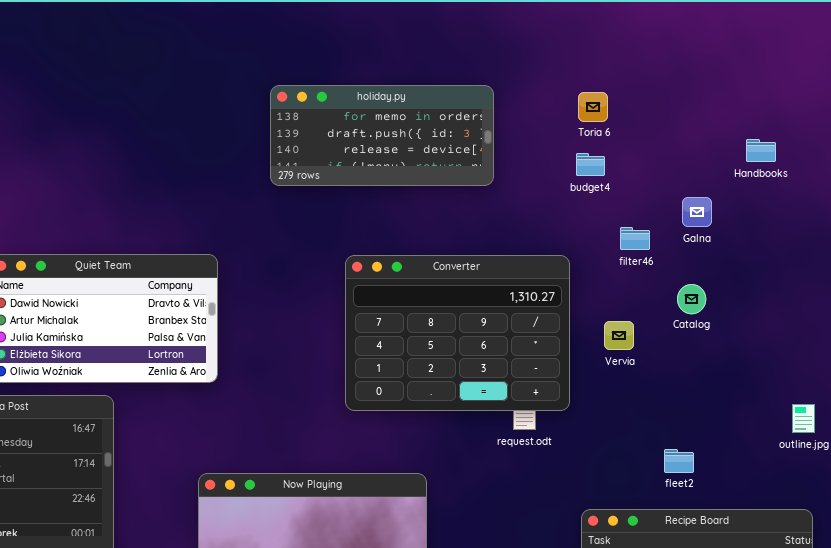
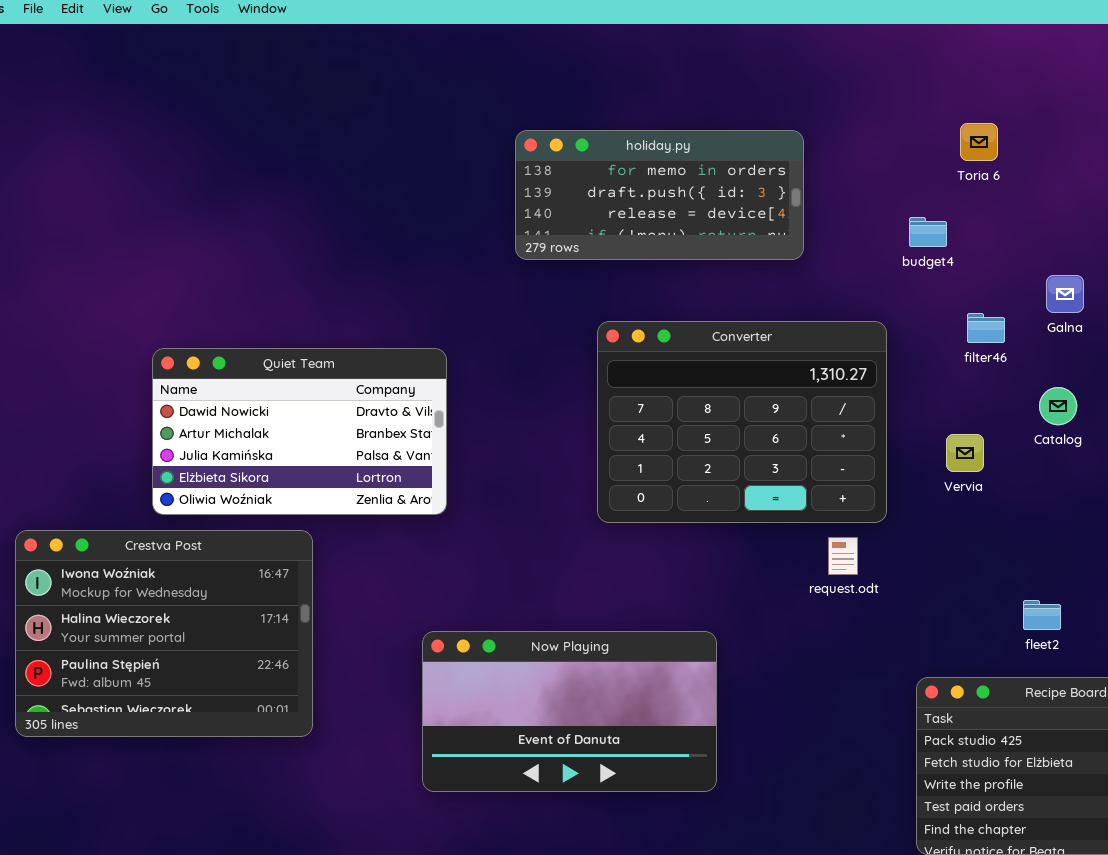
Toria 6: [578,92,608,122] -> [960,123,998,161], moved
Converter: [345,255,570,411] -> [597,321,887,523], moved

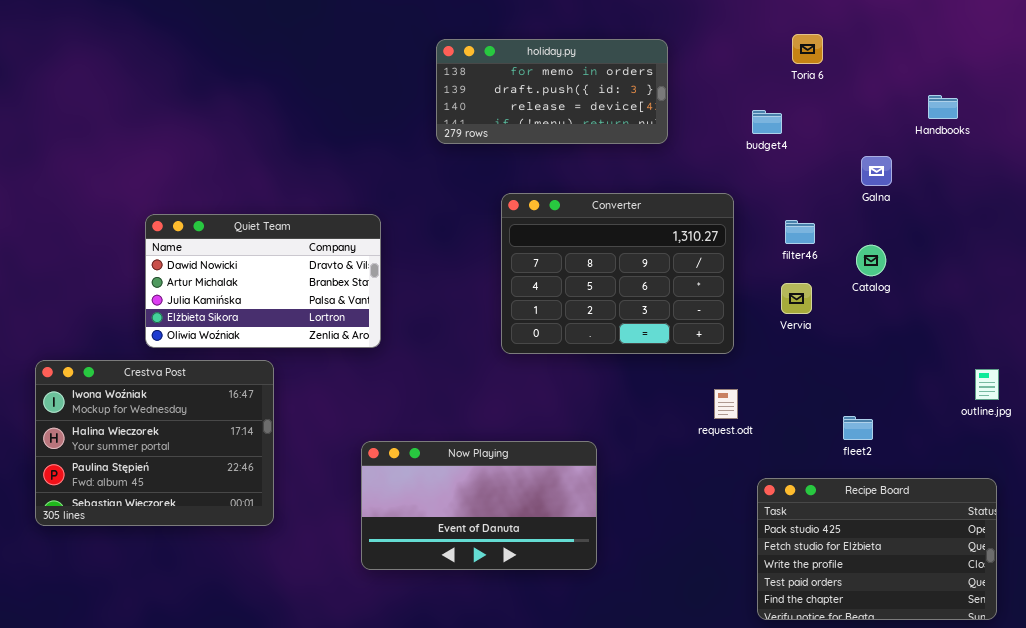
filter46: [967,313,1005,343] -> [785,220,815,244], moved
request.odt: [828,537,858,575] -> [714,389,738,419], moved

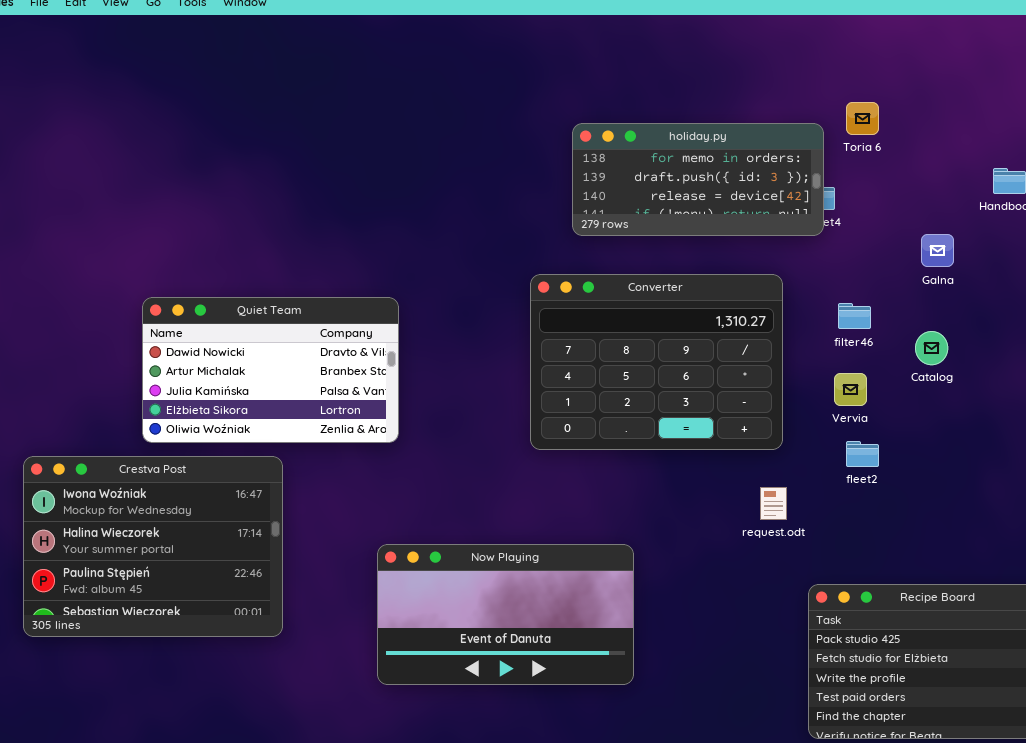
holiday.py: [436,39,668,144] -> [572,123,824,236], moved
fleet2: [843,416,873,440] -> [846,441,879,467], moved

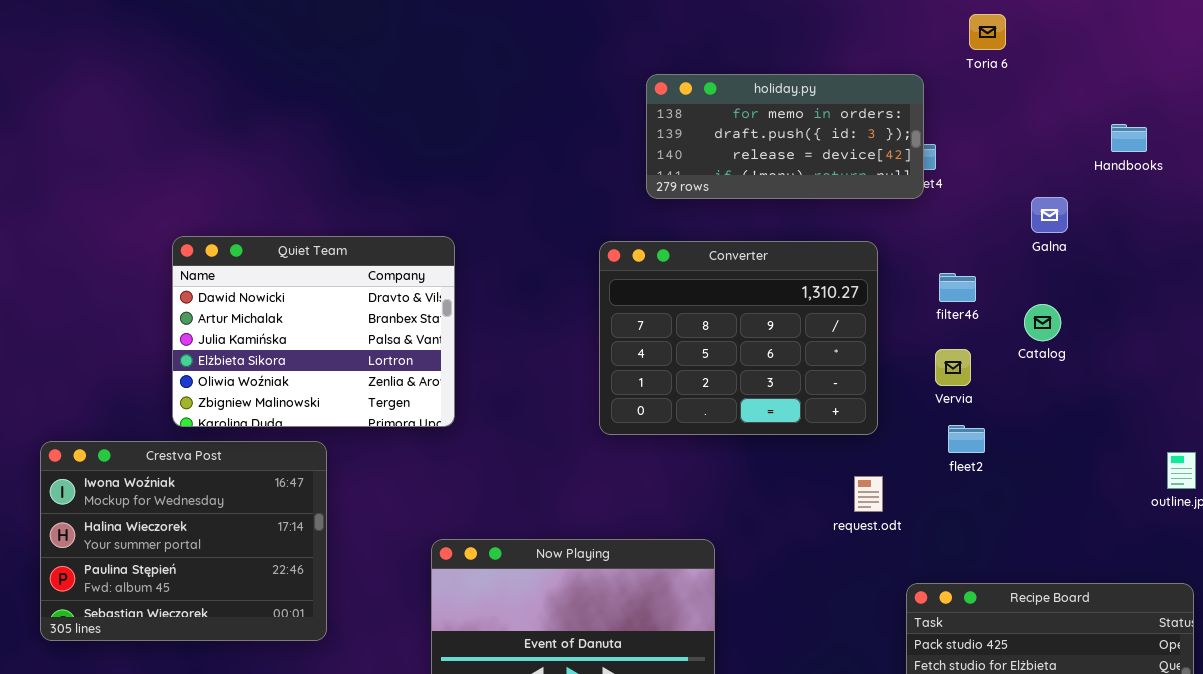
Toria 6: [846,102,879,135] -> [969,14,1006,50], moved
Quiet Team: [142,297,399,443] -> [172,236,455,427], resized

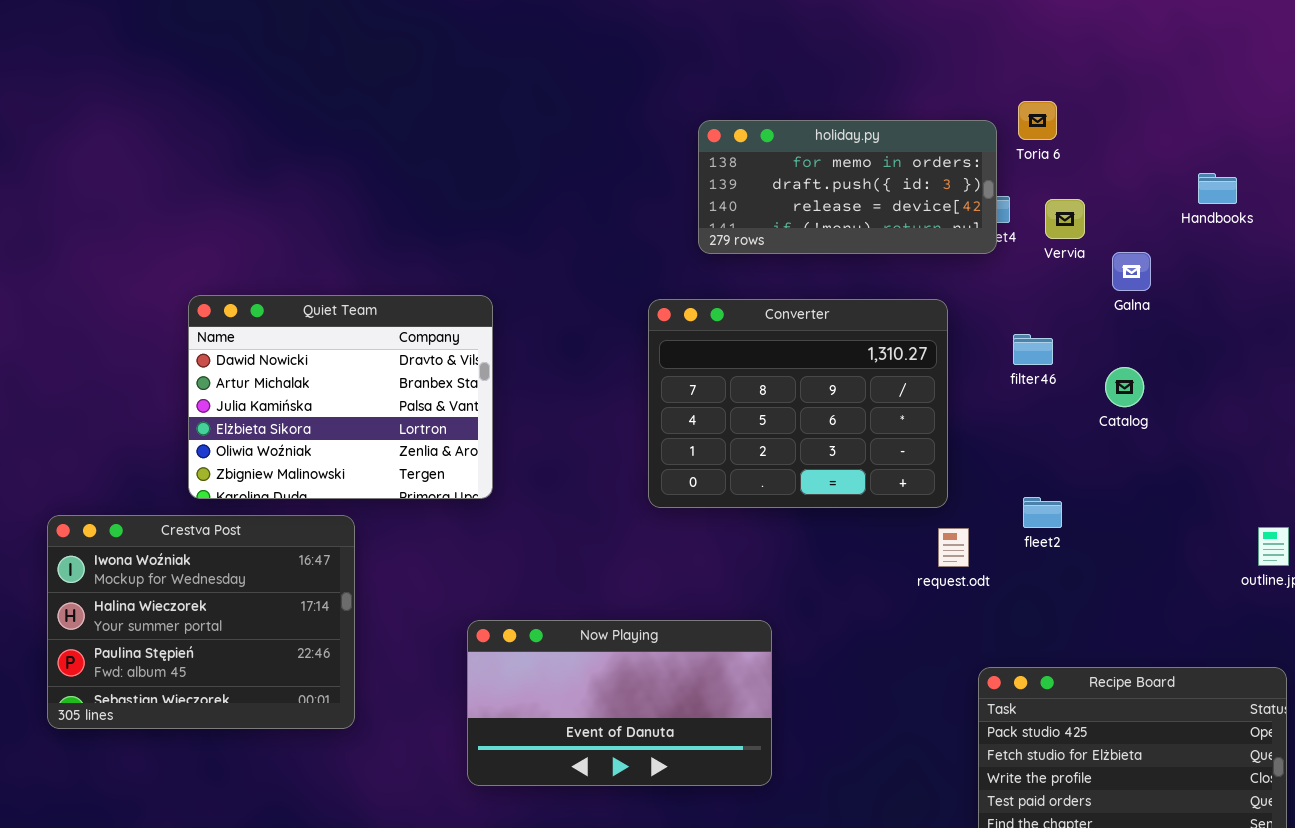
Toria 6: [969,14,1006,50] -> [1018,101,1057,140], moved
Vervia: [935,349,971,386] -> [1045,199,1085,239], moved
request.odt: [854,476,883,512] -> [938,528,969,567], moved

